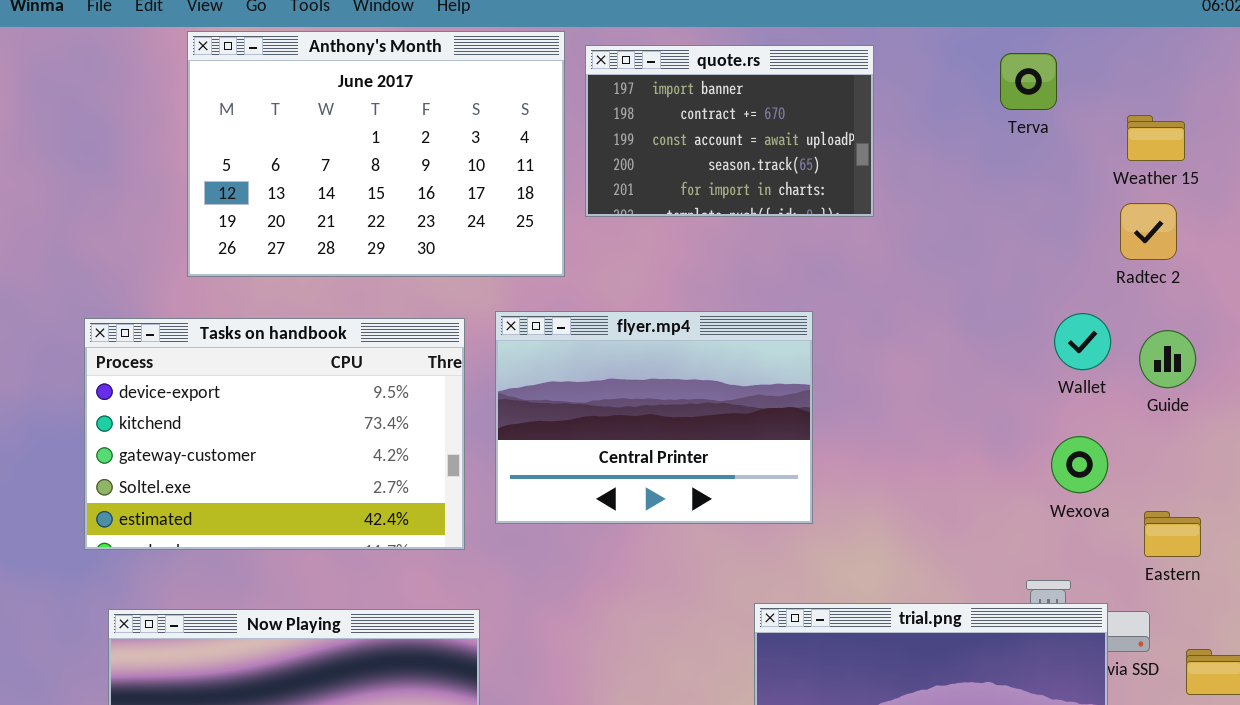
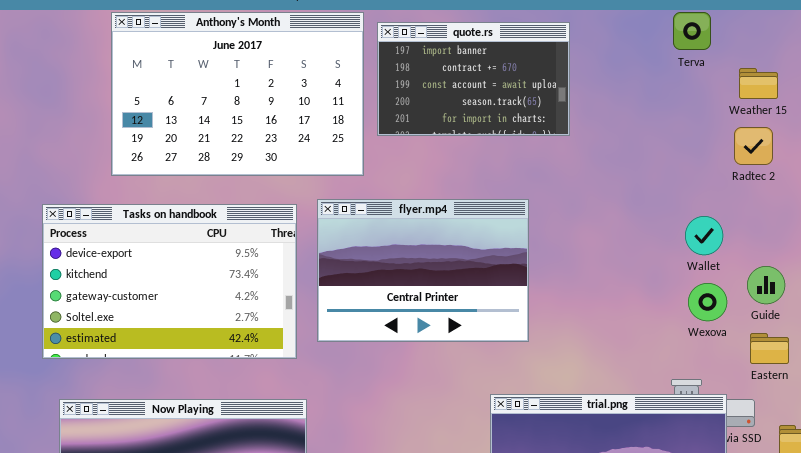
Terva: [1000,53,1057,110] -> [673,12,711,50], moved
Wallet: [1054,313,1111,370] -> [685,216,723,255], moved
Guide: [1139,330,1196,388] -> [747,266,785,304], moved

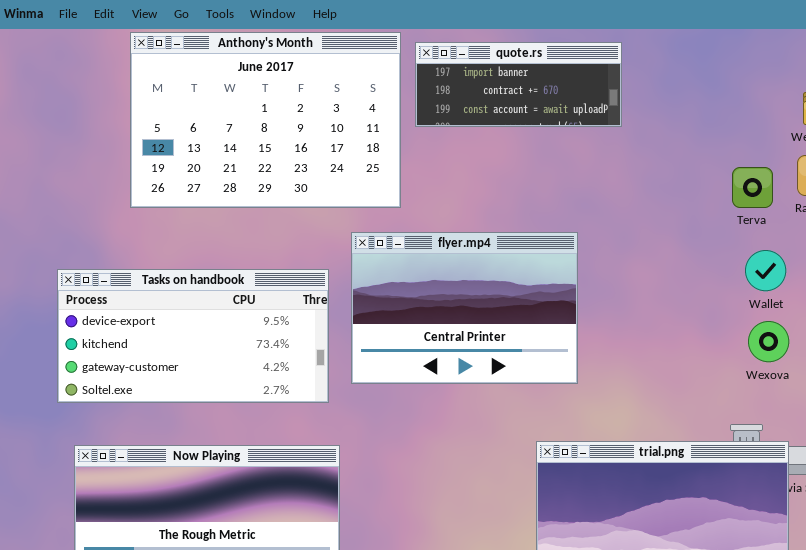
Terva: [673,12,711,50] -> [732,167,773,208], moved
quote.rs: [377,22,570,136] -> [415,42,622,127], resized
Tasks on handbook: [42,204,297,359] -> [57,269,329,403], resized

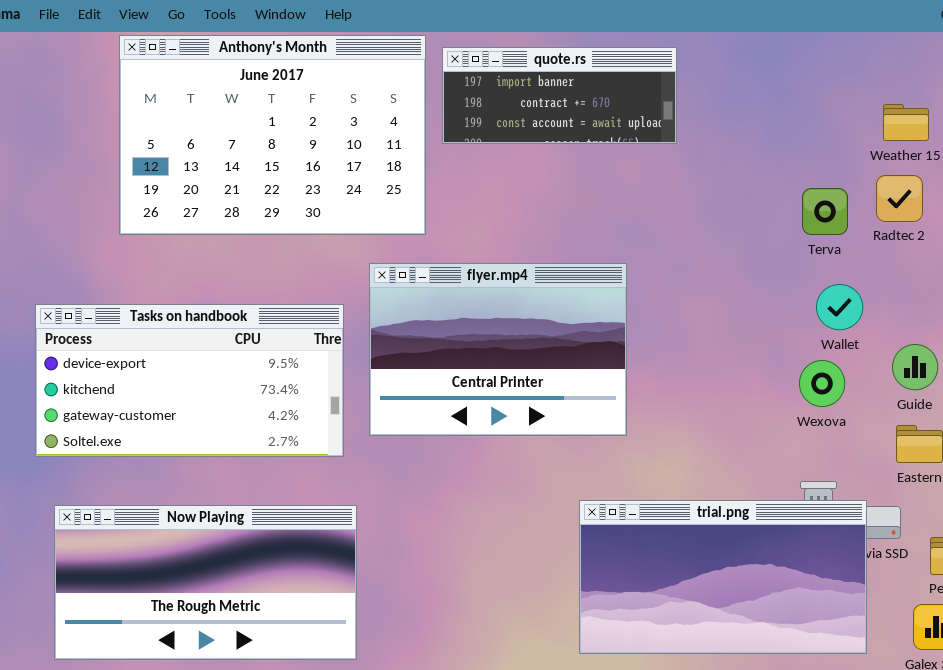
Wexova: [748,321,789,362] -> [799,360,845,407], moved

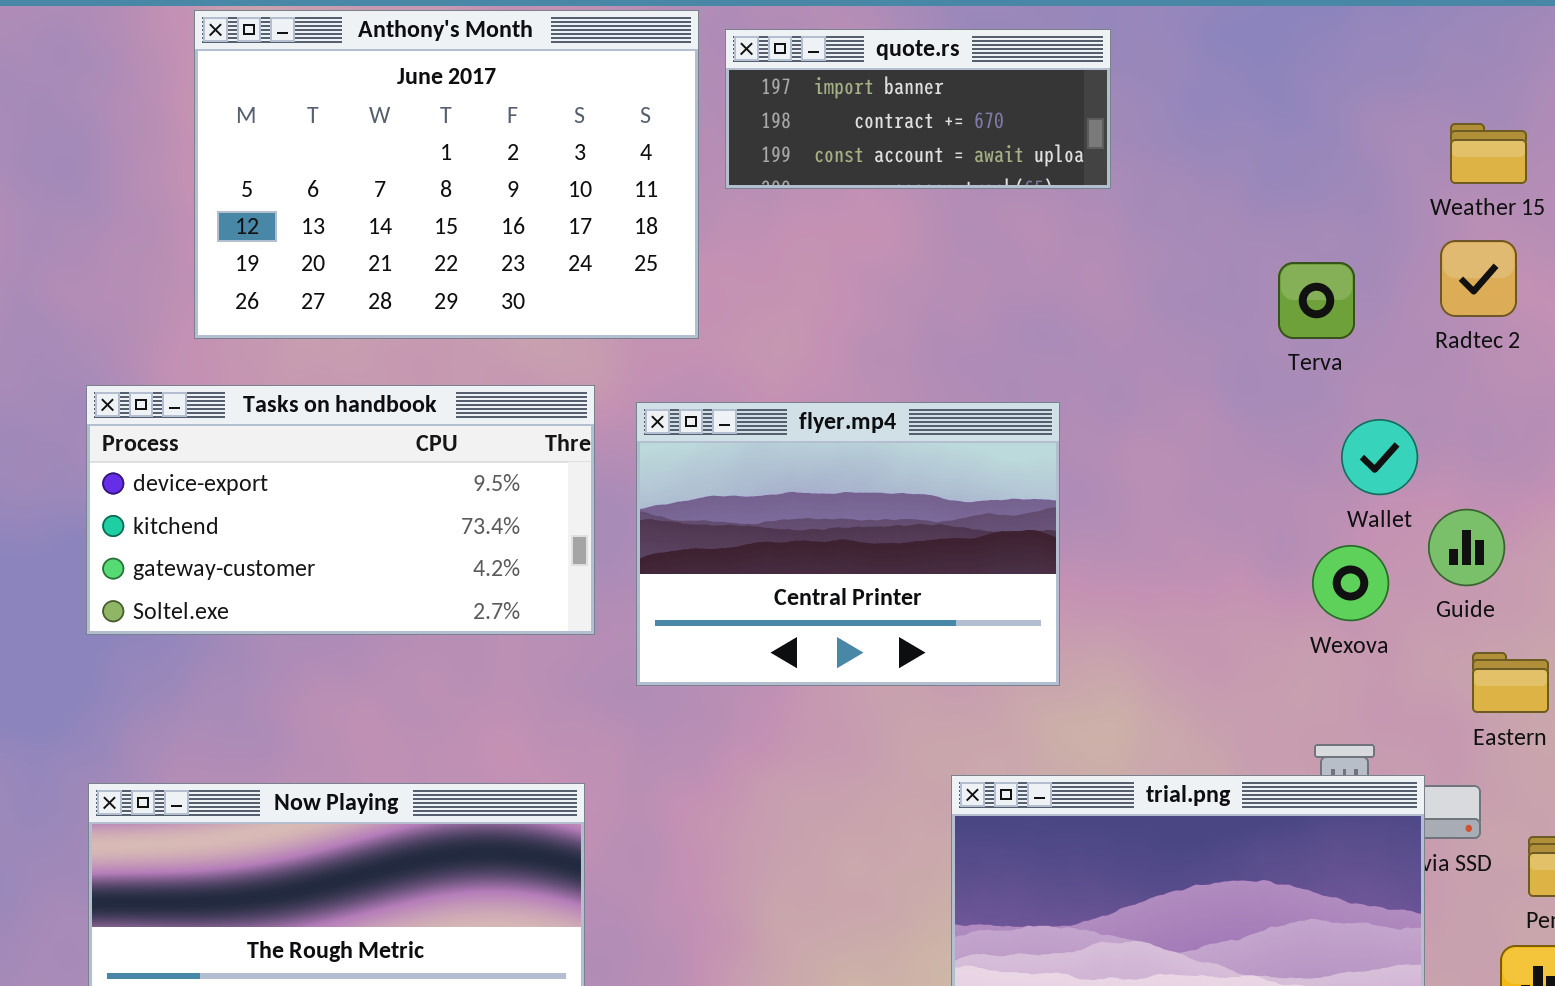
Terva: [802,188,848,235] -> [1278,262,1355,339], moved
flyer.mp4: [369,263,627,436] -> [636,402,1060,686], moved
Tasks on handbook: [35,304,344,457] -> [86,385,595,635], moved
Guide: [892,344,938,390] -> [1428,509,1505,586], moved

